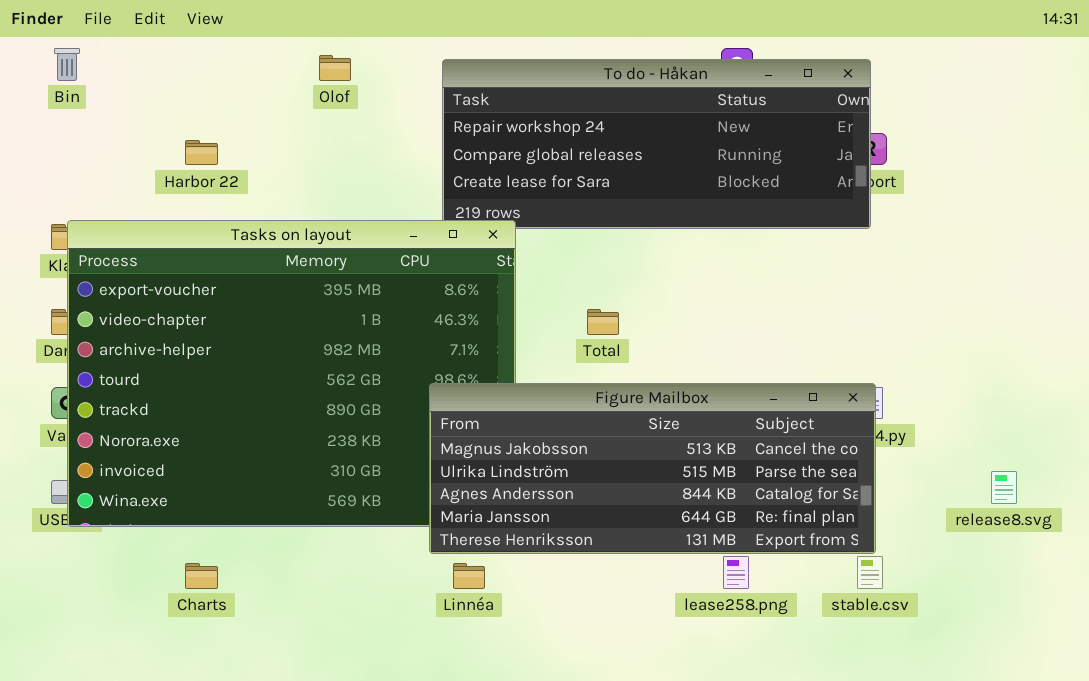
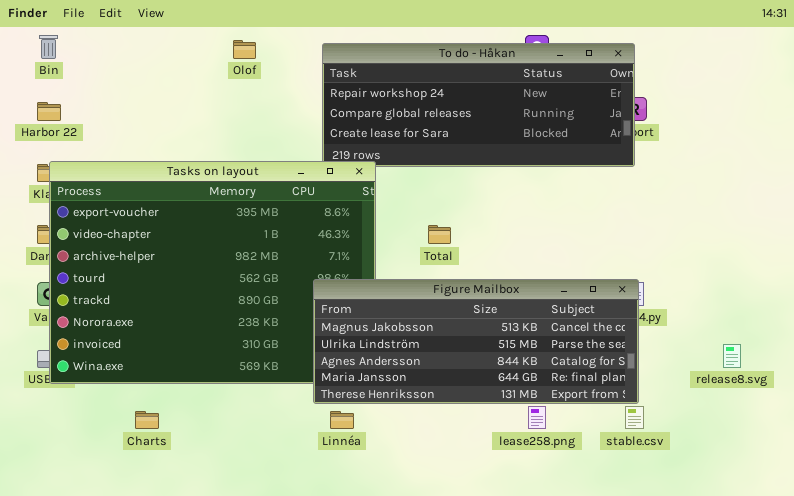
Harbor 22: [185,140,218,165] -> [37,102,61,121], moved

